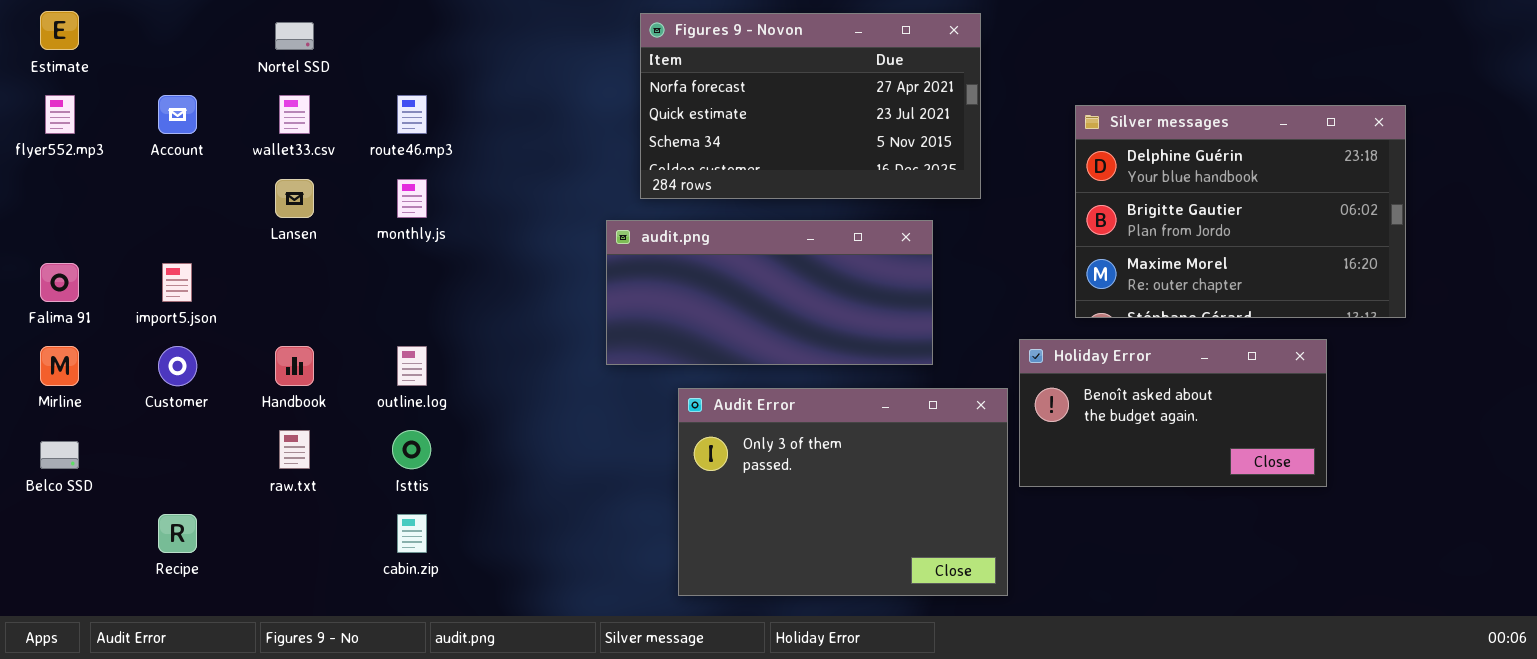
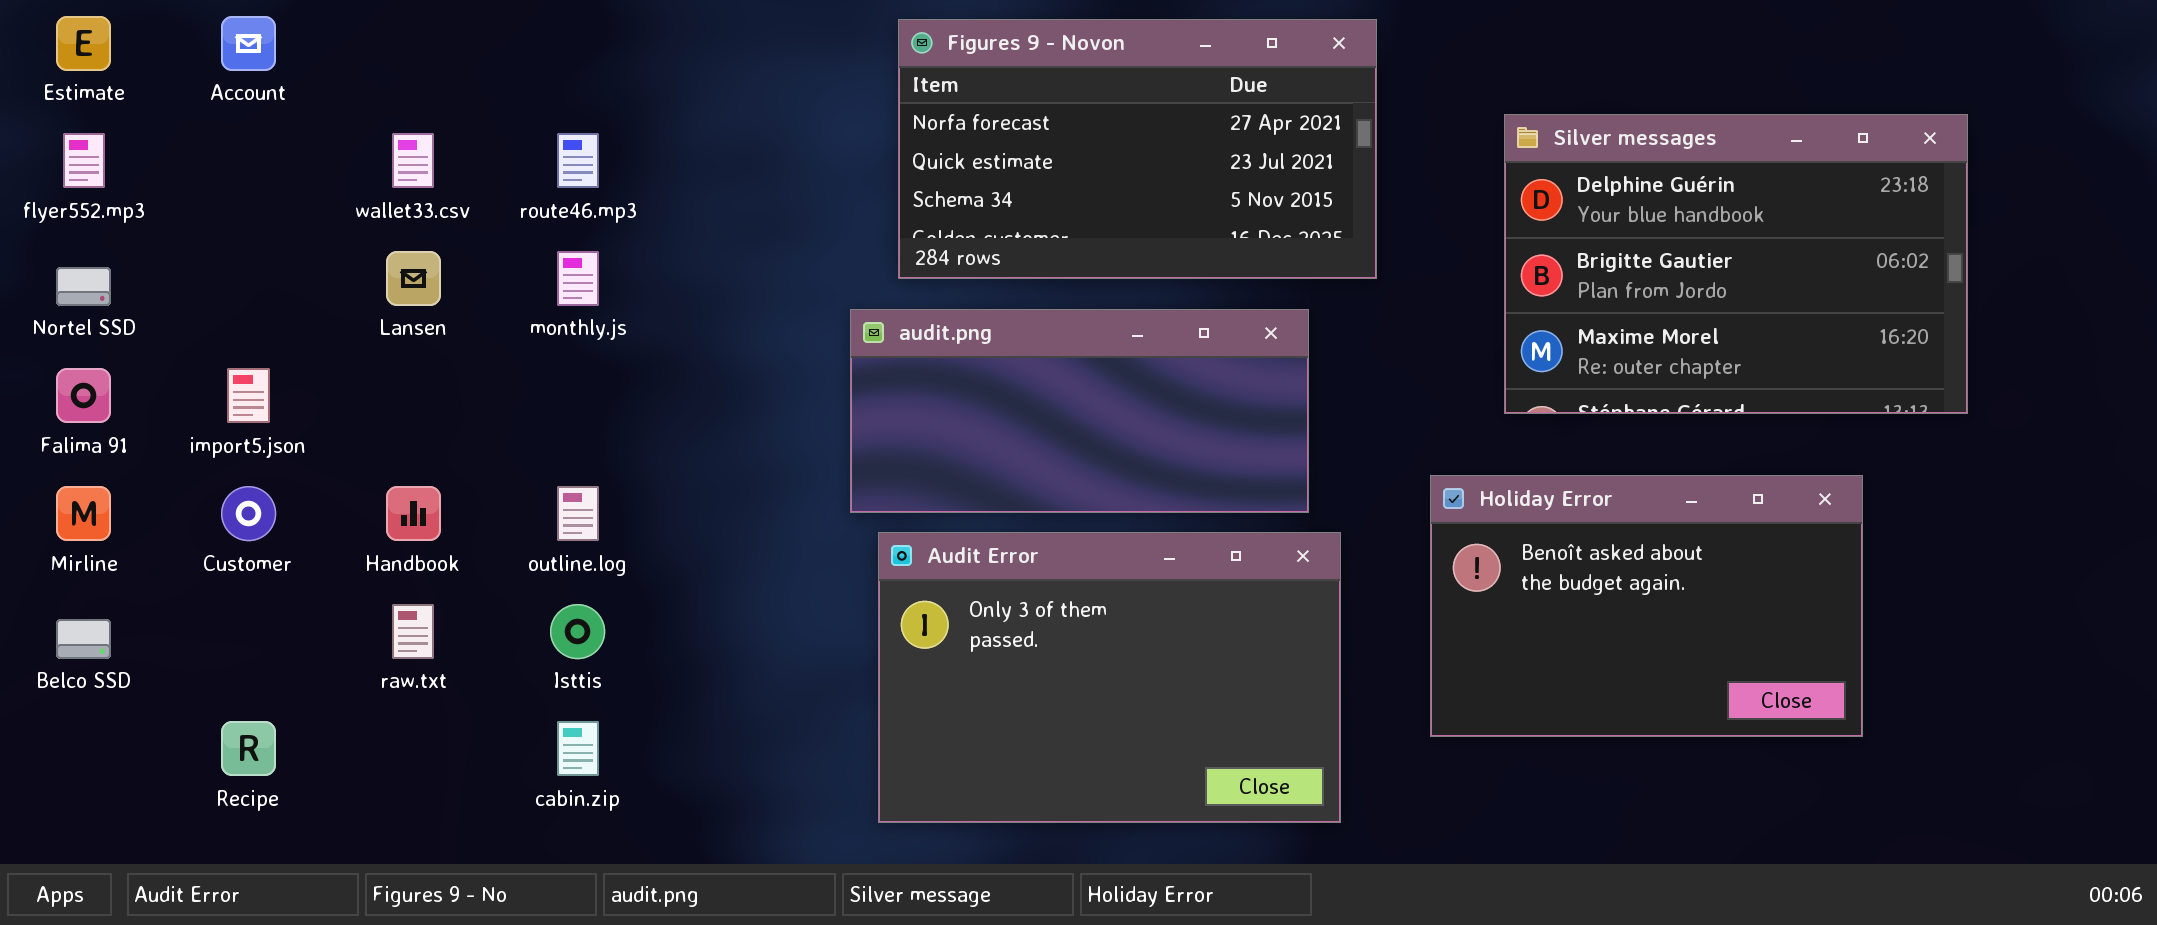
Nortel SSD: [275,22,314,50] -> [56,267,111,306], moved
Account: [158,95,197,134] -> [221,16,276,71], moved
Silver messages: [1075,105,1406,318] -> [1504,114,1968,414], moved
Holiday Error: [1019,339,1327,487] -> [1430,475,1863,737], resized
Audit Error: [678,388,1008,596] -> [878,532,1341,823], moved

